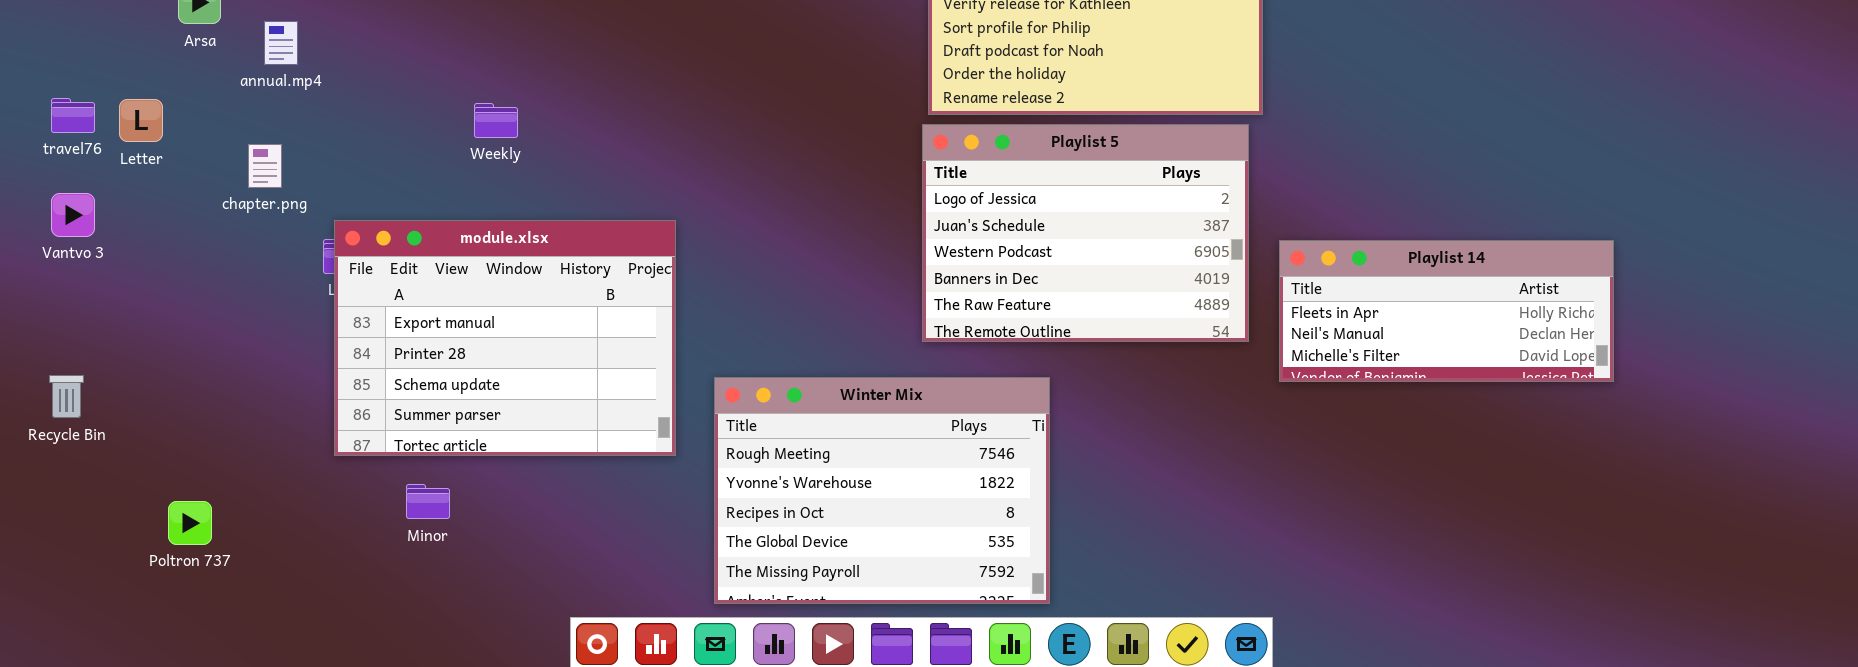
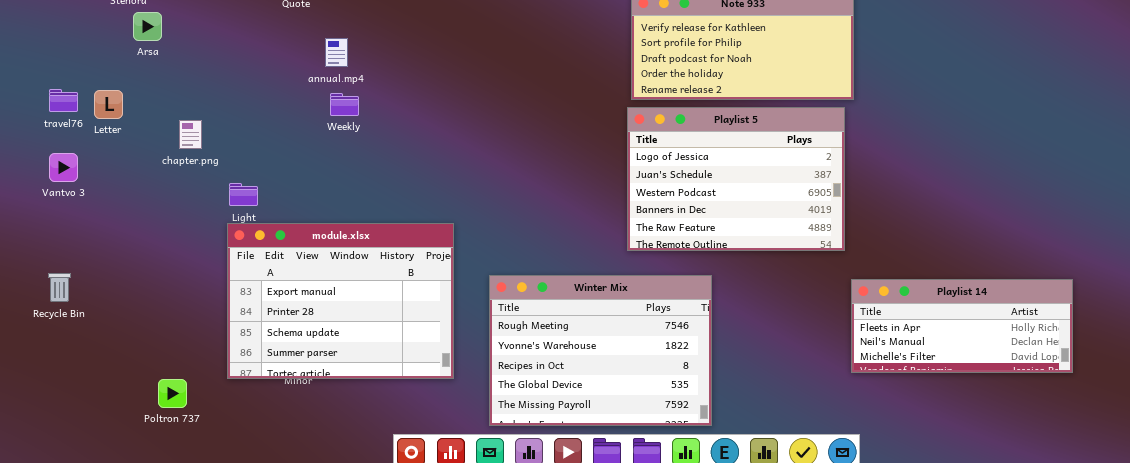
annual.mp4: [264,21,298,65] -> [325,38,348,67], moved
module.xlsx: [334,220,676,456] -> [227,223,454,379], moved
Playlist 14: [1279,240,1614,382] -> [851,279,1073,373], moved
Poltron 737: [168,501,212,545] -> [158,379,187,408], moved

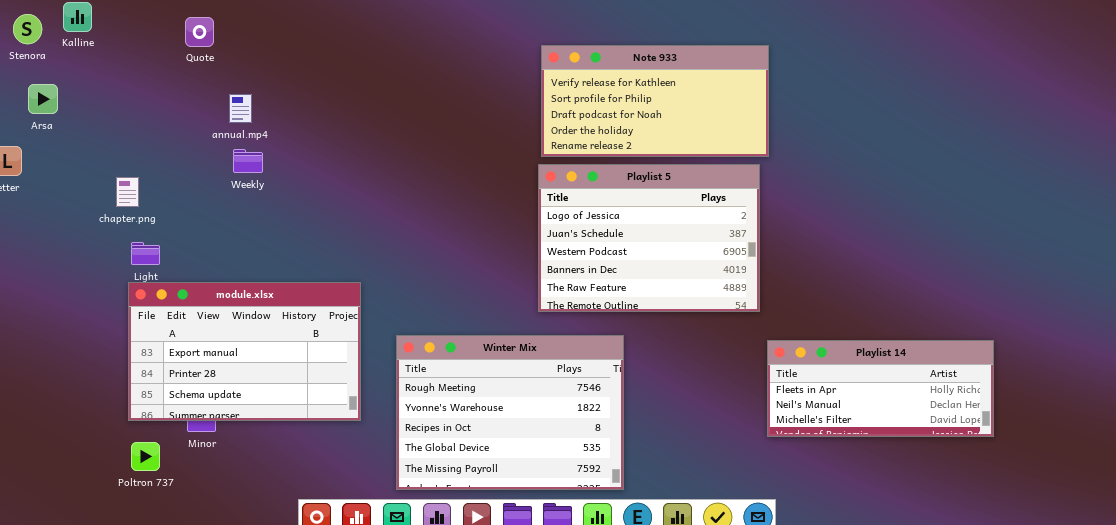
Arsa: [133,12,162,41] -> [28,84,58,114], moved
chapter.png: [179,120,202,149] -> [116,177,139,207], moved
module.xlsx: [227,223,454,379] -> [128,282,361,421], resized
Poltron 737: [158,379,187,408] -> [131,442,160,471], moved

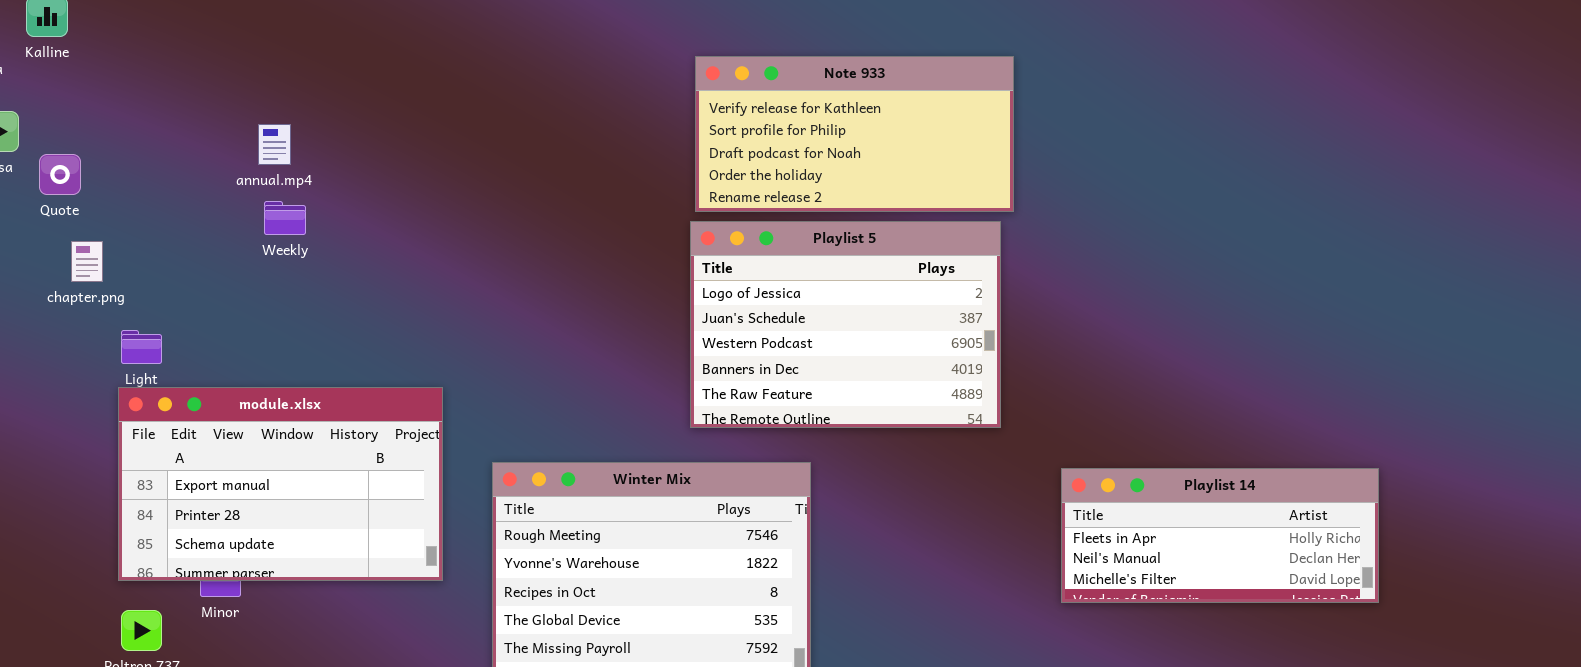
Quote: [185,17,214,47] -> [39,154,81,195], moved
chapter.png: [116,177,139,207] -> [71,241,103,282], moved
Playlist 14: [767,340,994,437] -> [1061,468,1379,603], moved

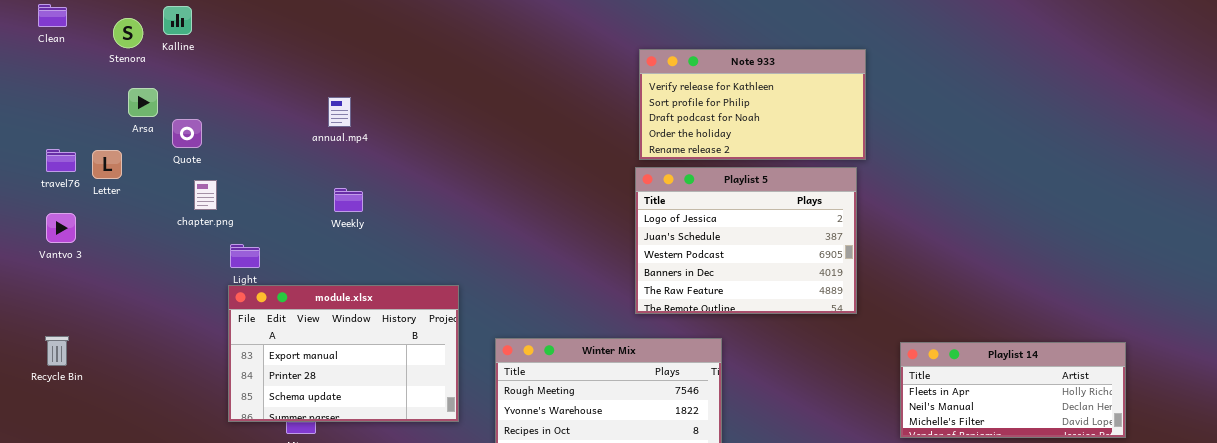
Weekly: [264,201,306,235] -> [334,188,363,212], moved

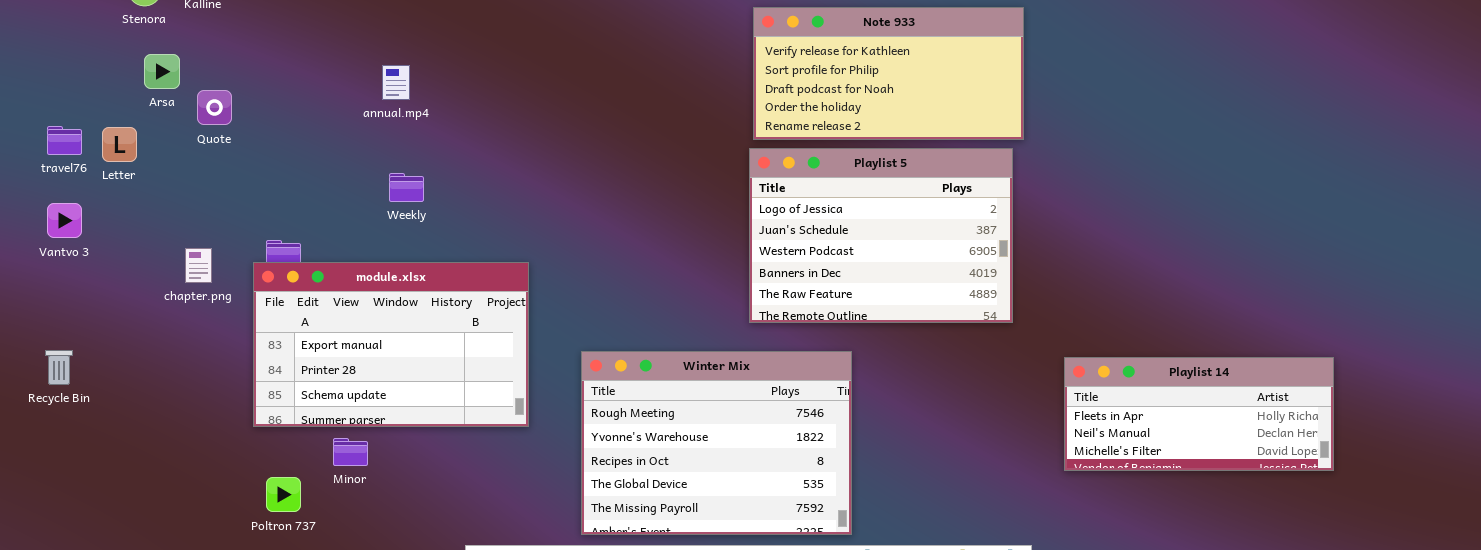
chapter.png: [194,180,217,210] -> [185,248,212,283], moved
module.xlsx: [228,285,459,422] -> [253,262,529,427], moved

